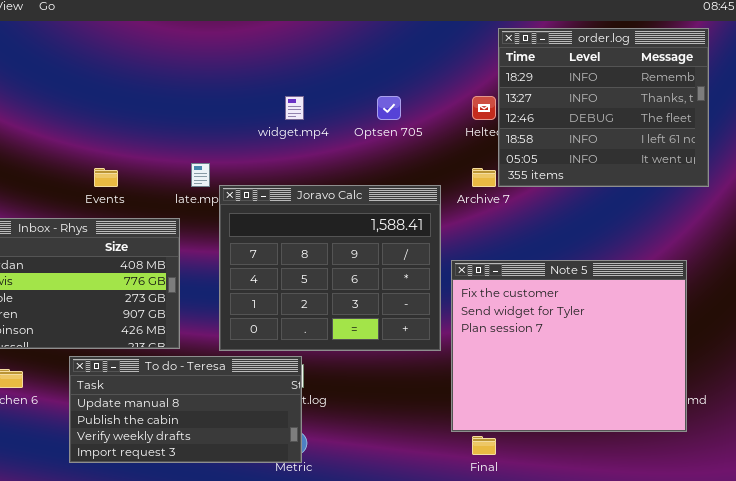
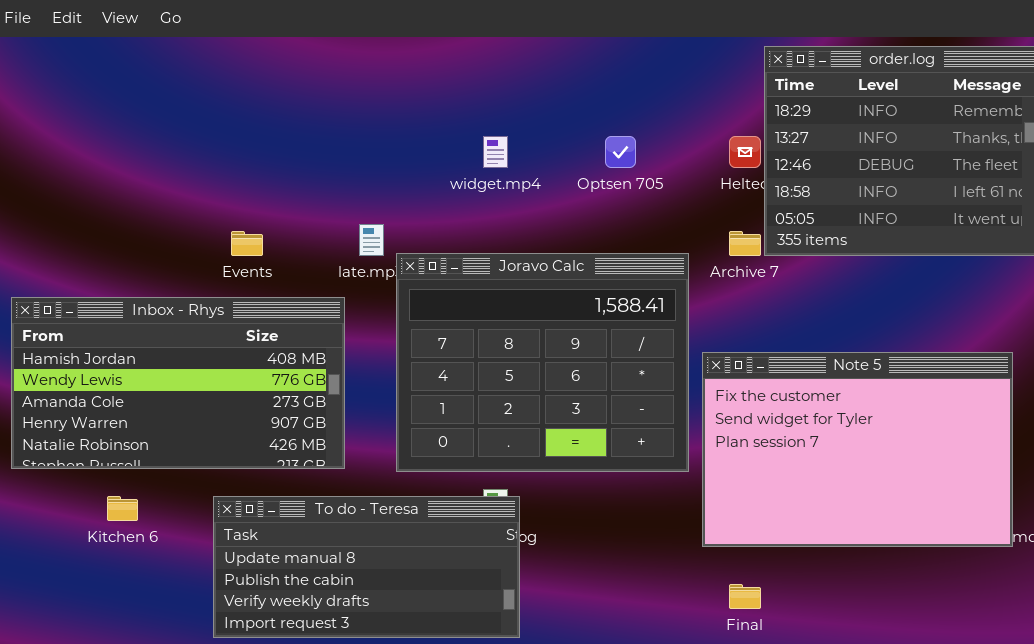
Note 5: [451,260,687,432] -> [702,352,1013,547], resized
To do - Teresa: [69,356,302,463] -> [213,496,520,638], moved

